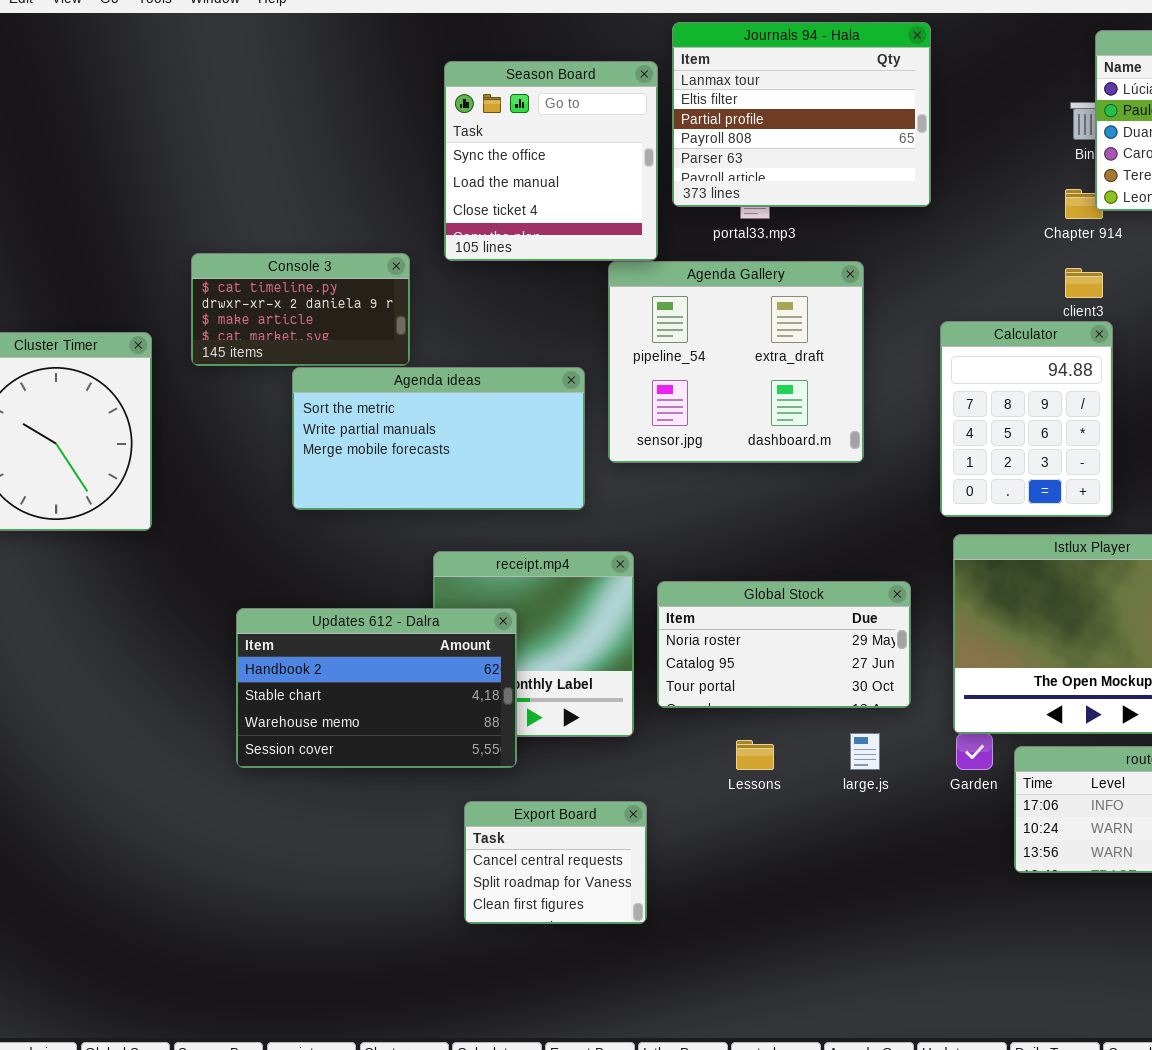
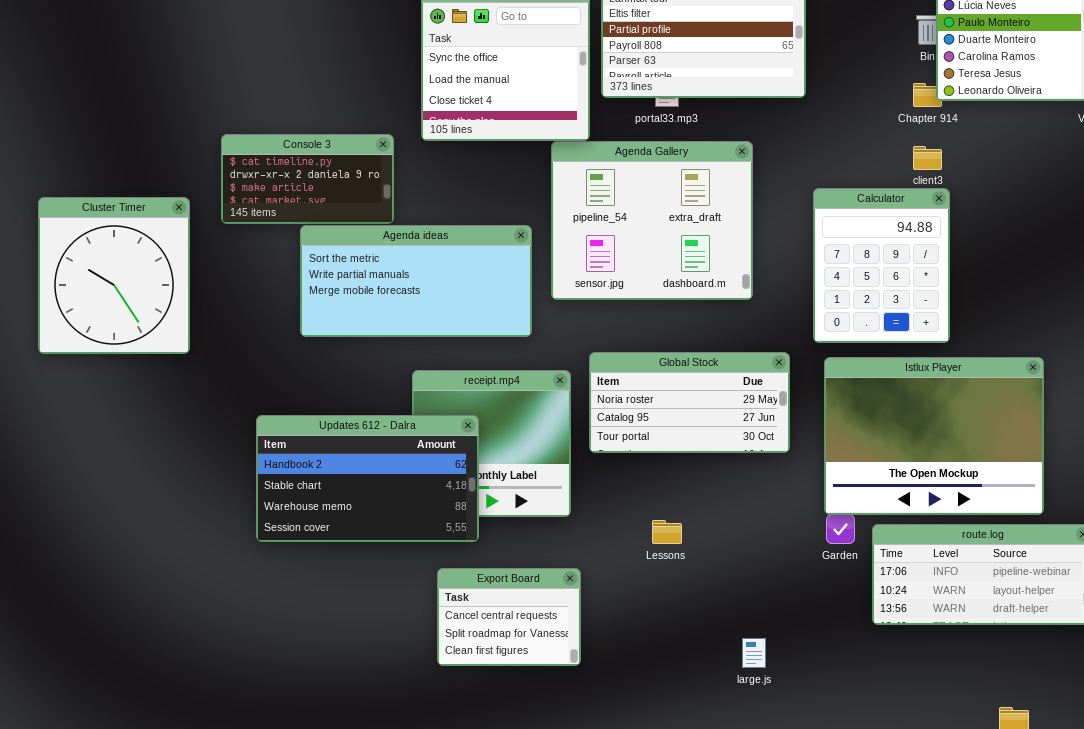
Global Stock: [657,581,911,708] -> [589,352,790,453], moved
large.js: [850,733,880,770] -> [742,638,766,668], moved

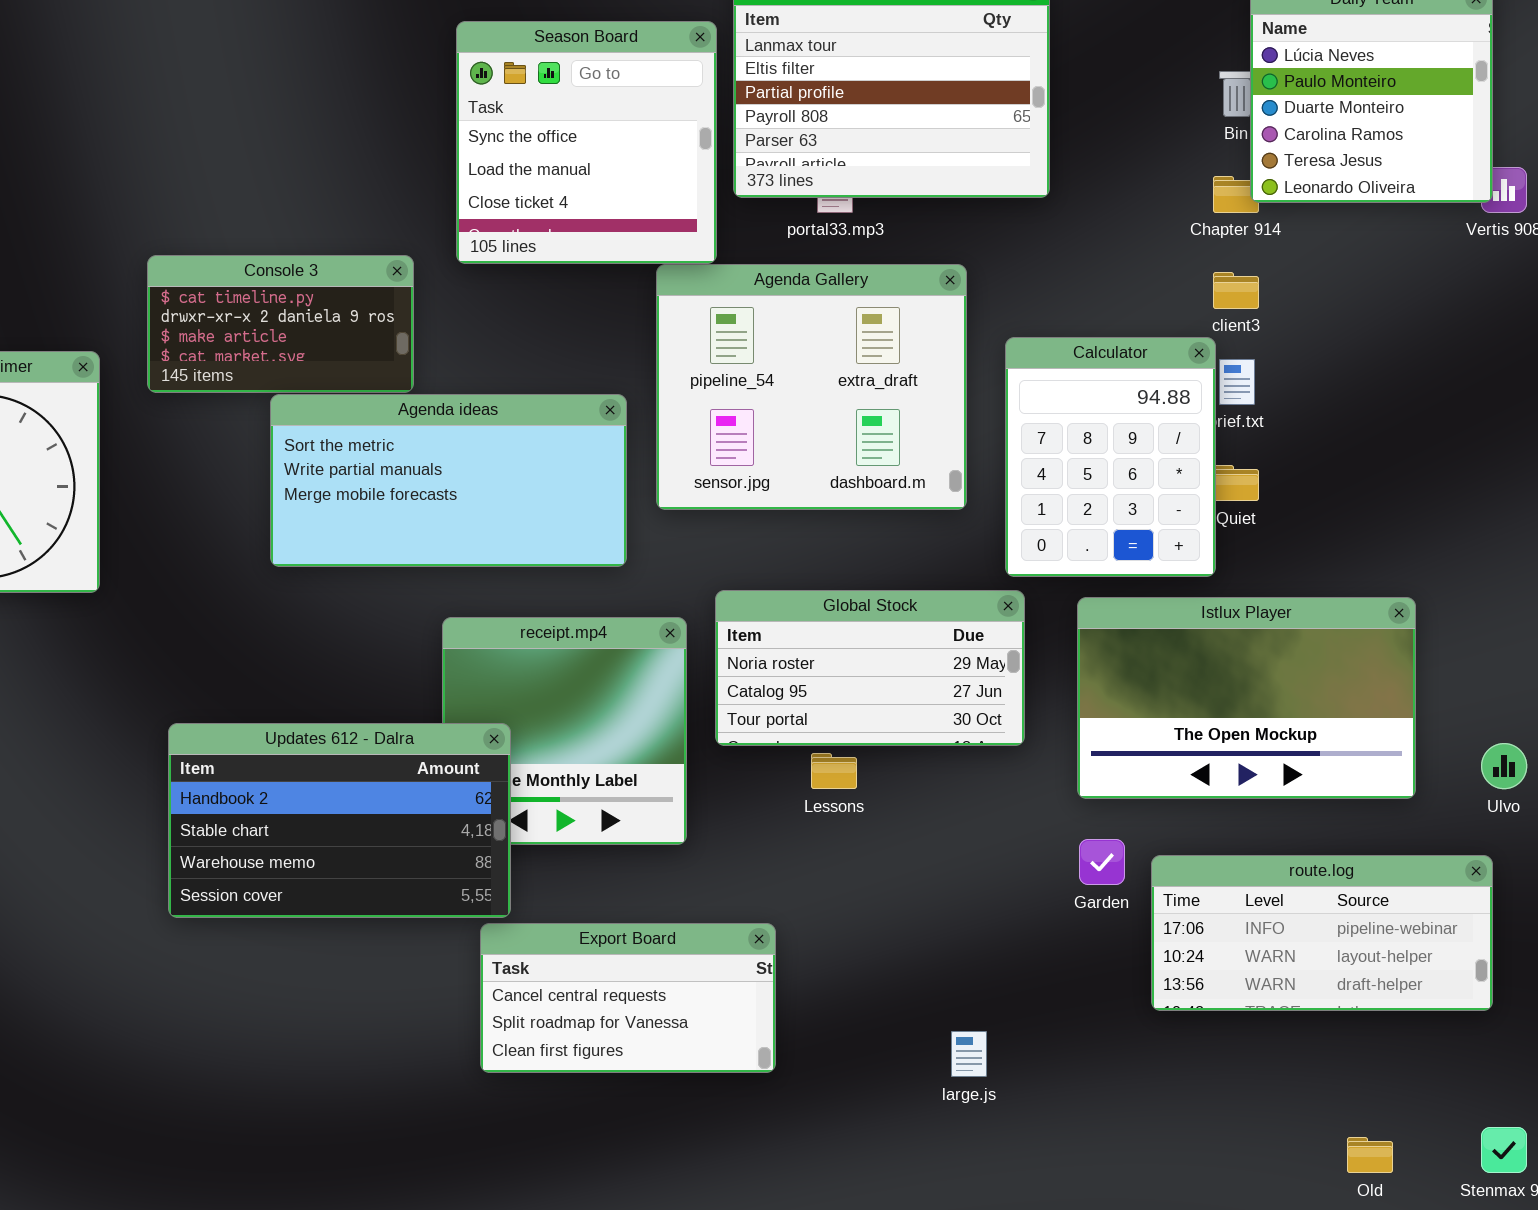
Calculator: [813,188,950,343] -> [1005,337,1216,577], moved
Istlux Player: [824,357,1044,515] -> [1077,597,1416,799], resized
Updates 612 - Dalra: [256,415,479,542] -> [168,723,511,918], moved
Lessons: [652,520,682,544] -> [811,753,857,789], moved
Export Board: [437,568,581,666] -> [480,923,776,1073], resized

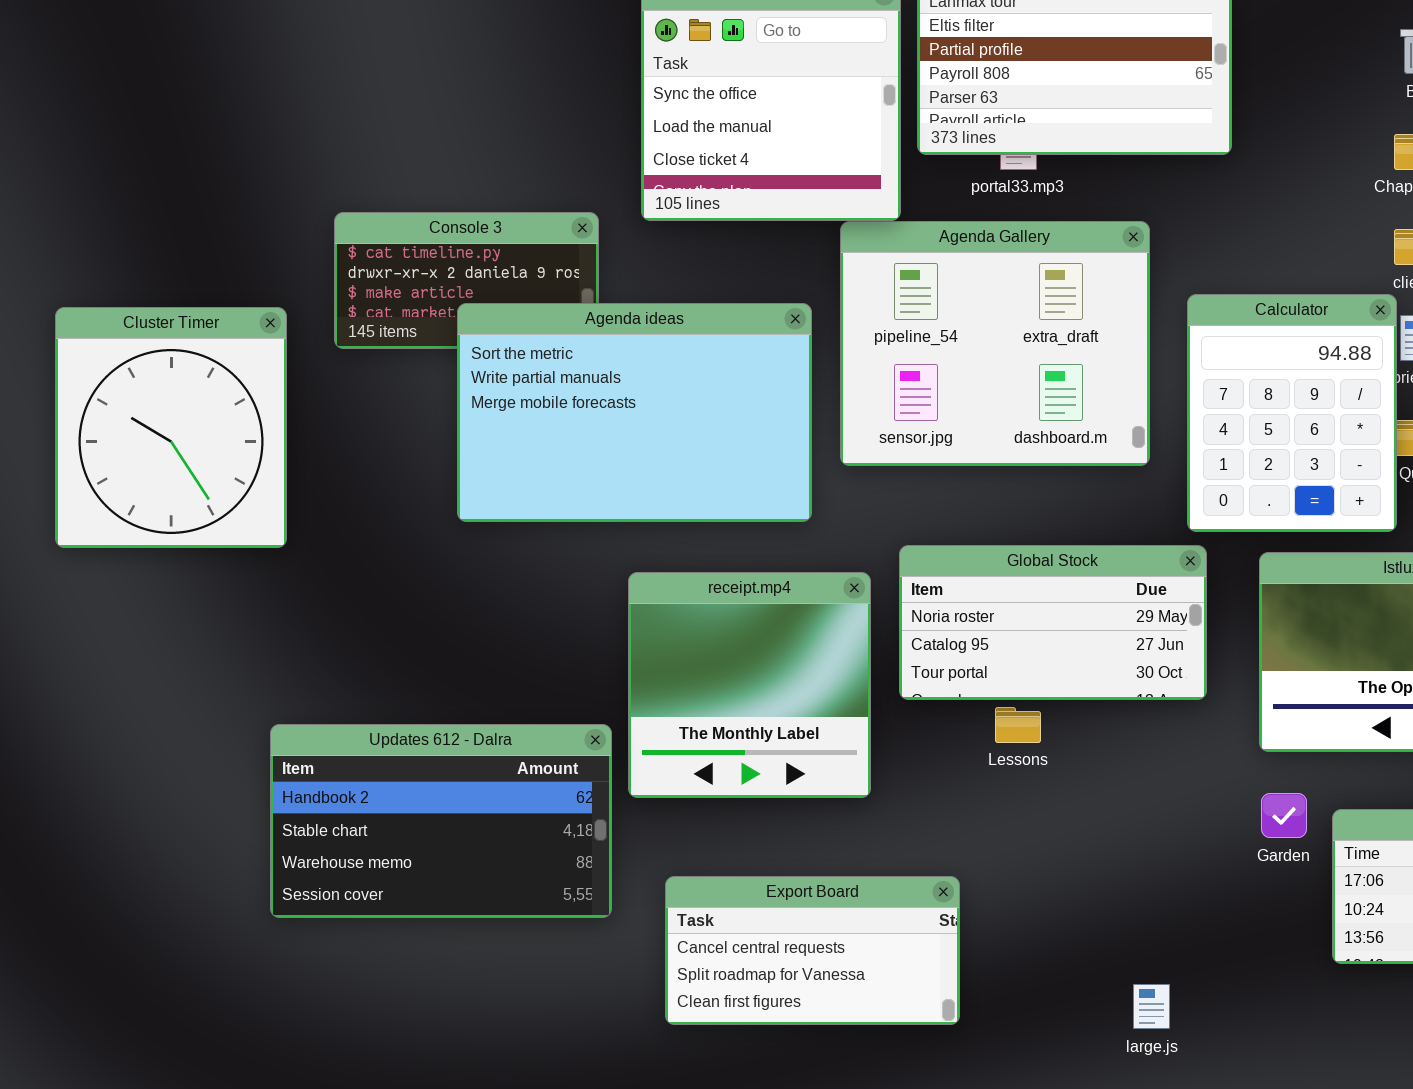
Agenda ideas: [270,394,627,567] -> [457,303,812,522], resized
Updates 612 - Dalra: [168,723,511,918] -> [270,724,612,918], moved

